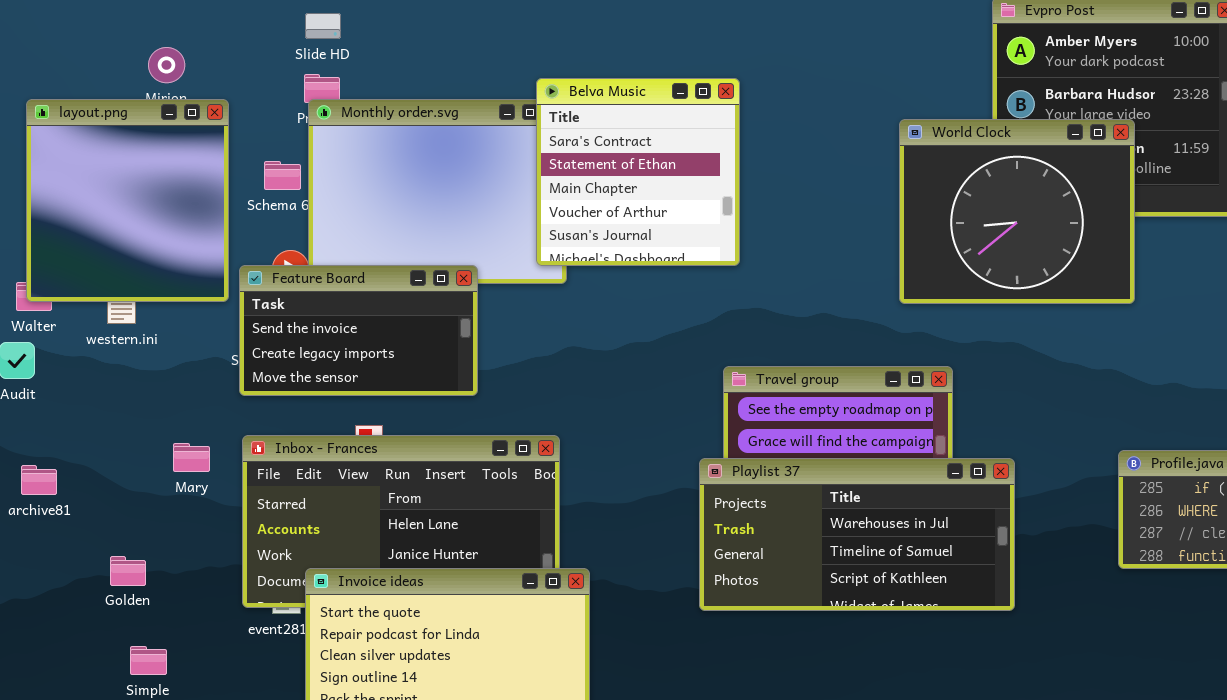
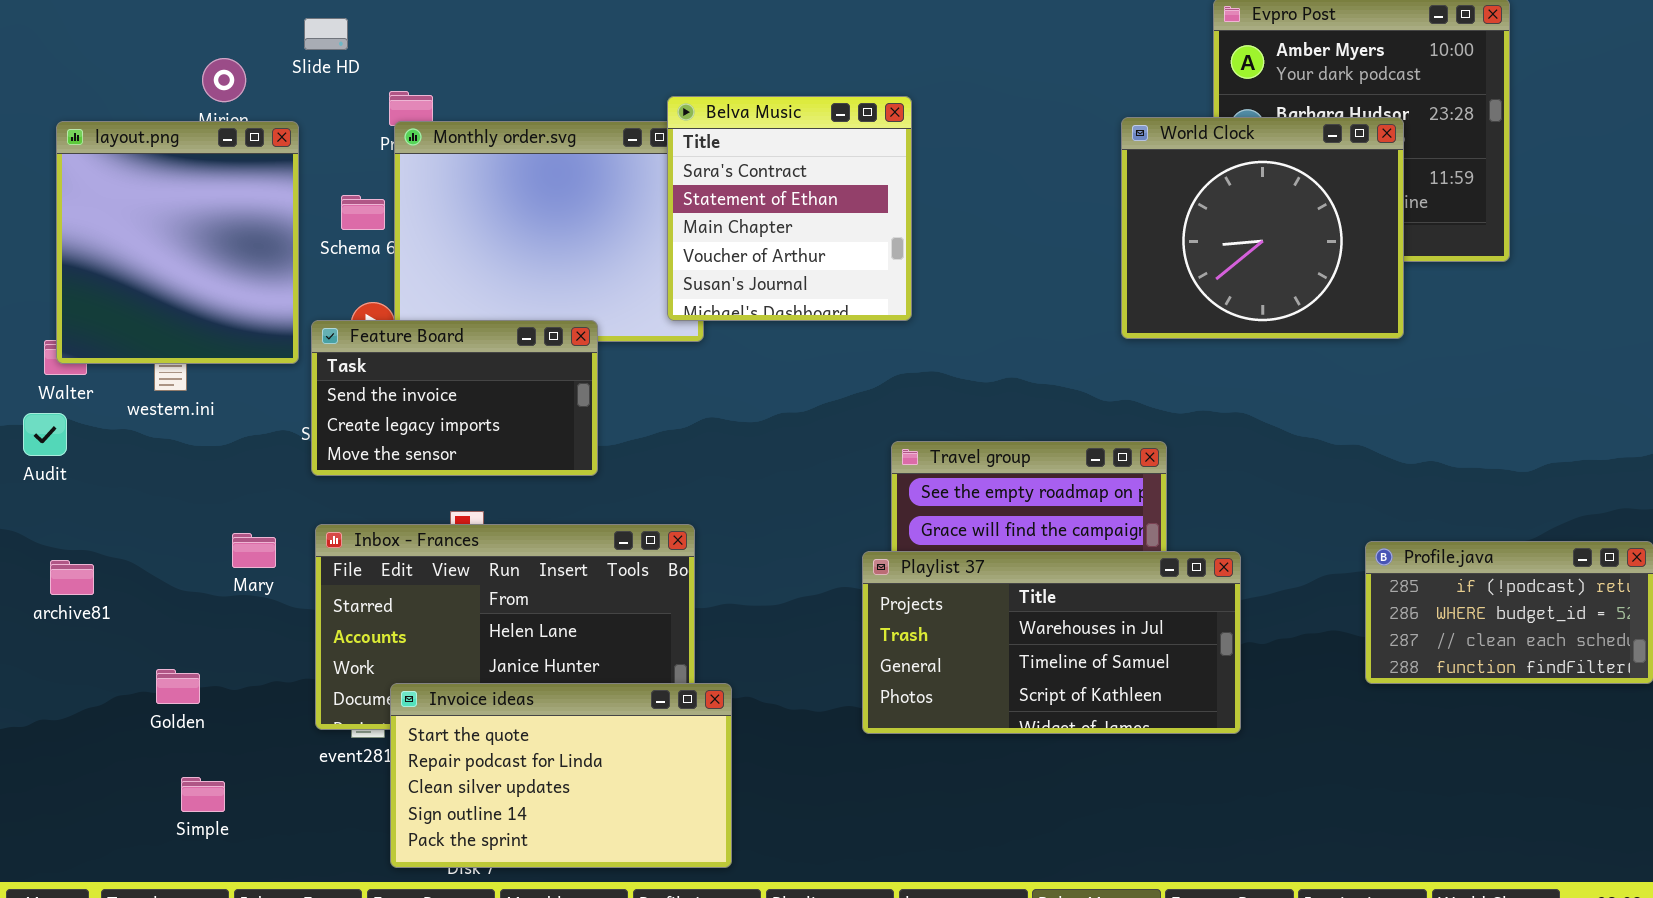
Slide HD: [305,13,341,39] -> [304,18,348,50], moved
World Clock: [899,119,1135,304] -> [1121,117,1404,339], moved

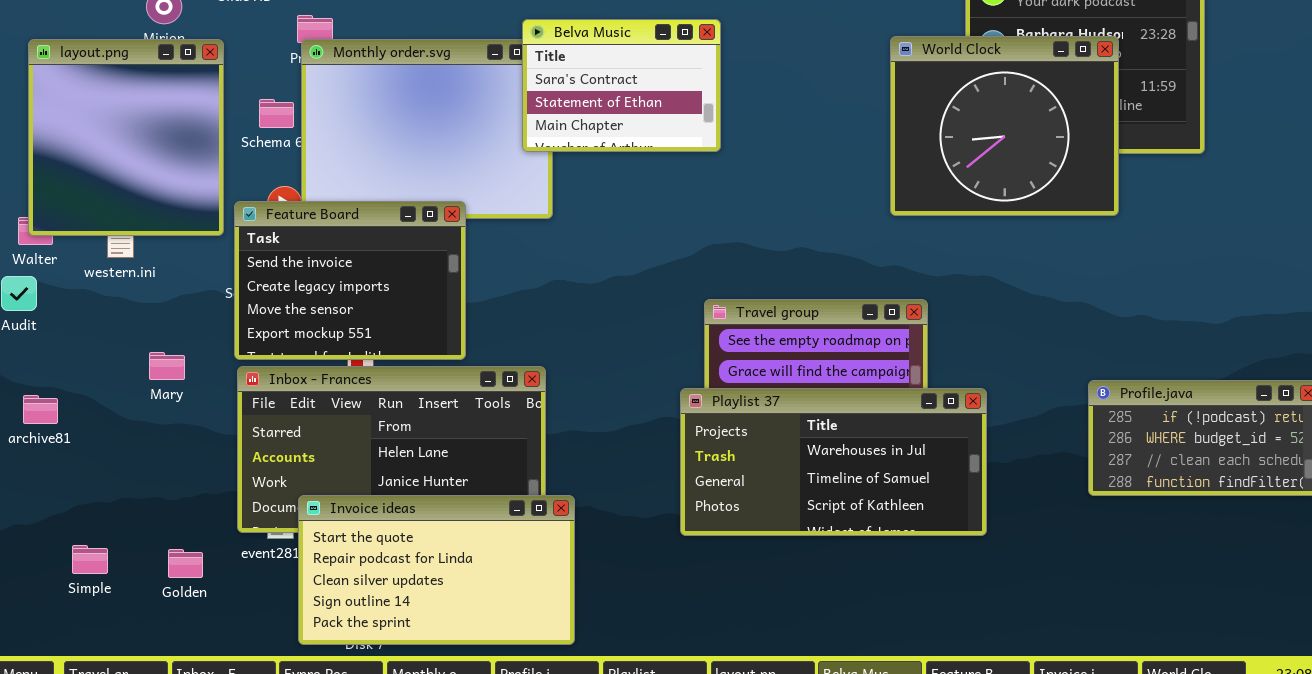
Belva Music: [667,96,912,321] -> [522,19,721,152], resized
Feature Board: [311,320,598,476] -> [234,201,466,360], resized
Mary: [232,533,276,568] -> [149,352,185,380], moved
Golden: [156,669,200,704] -> [168,549,203,578], moved
Simple: [181,777,225,812] -> [72,545,108,574], moved

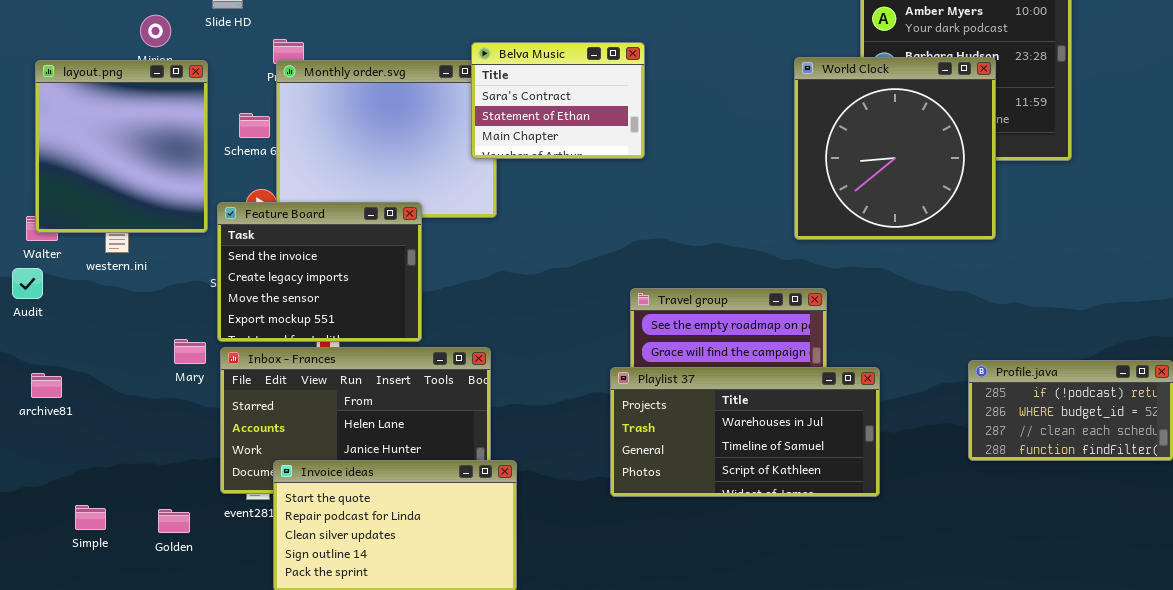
World Clock: [890,36,1119,216] -> [794,57,996,240], resized
Mary: [149,352,185,380] -> [174,339,206,364], moved

